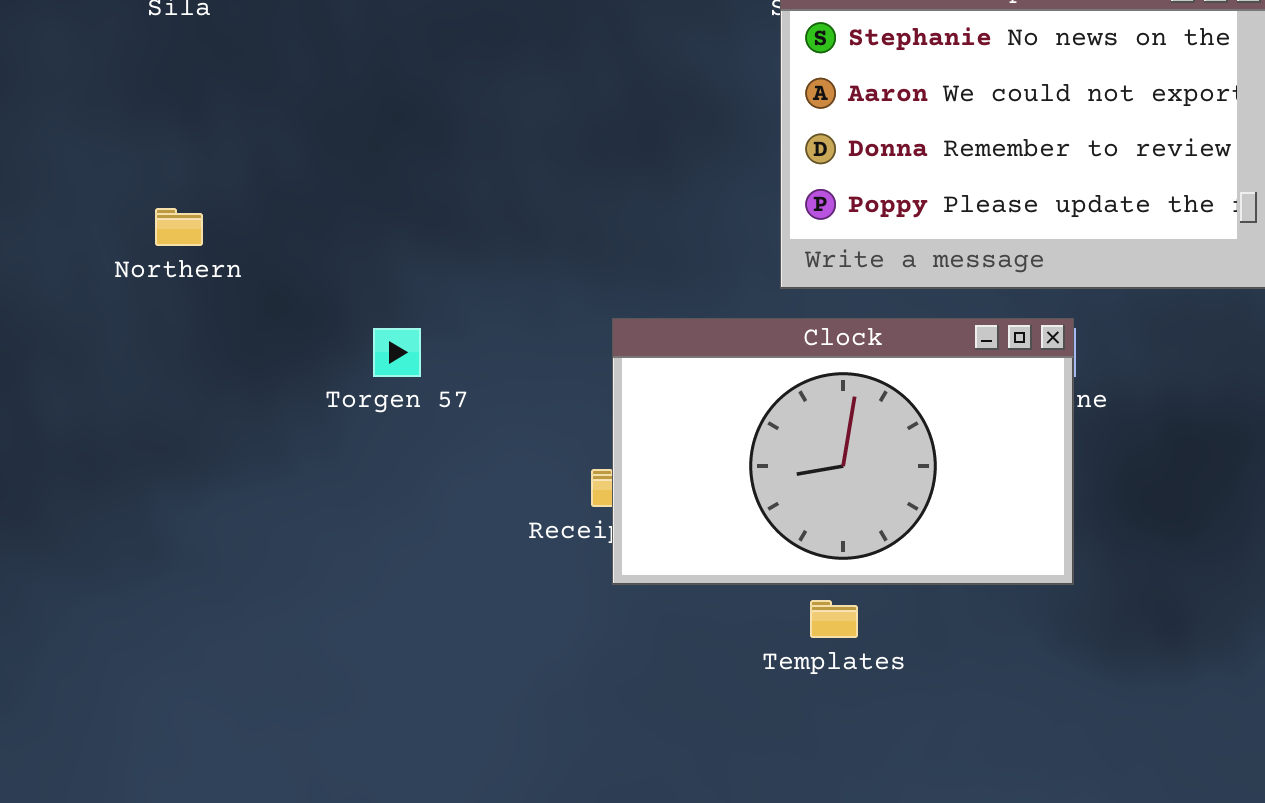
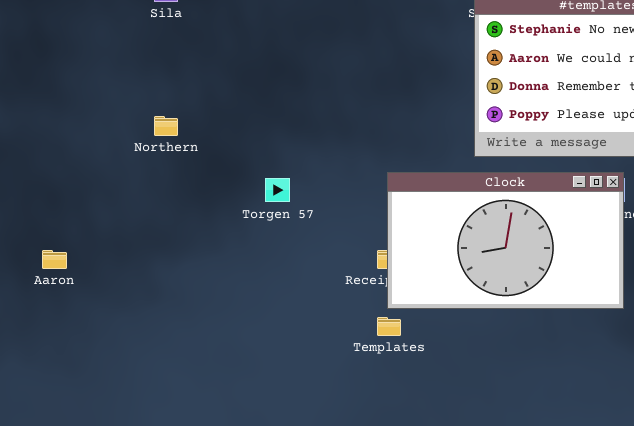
Templates: [810,600,858,638] -> [377,317,401,336], moved

